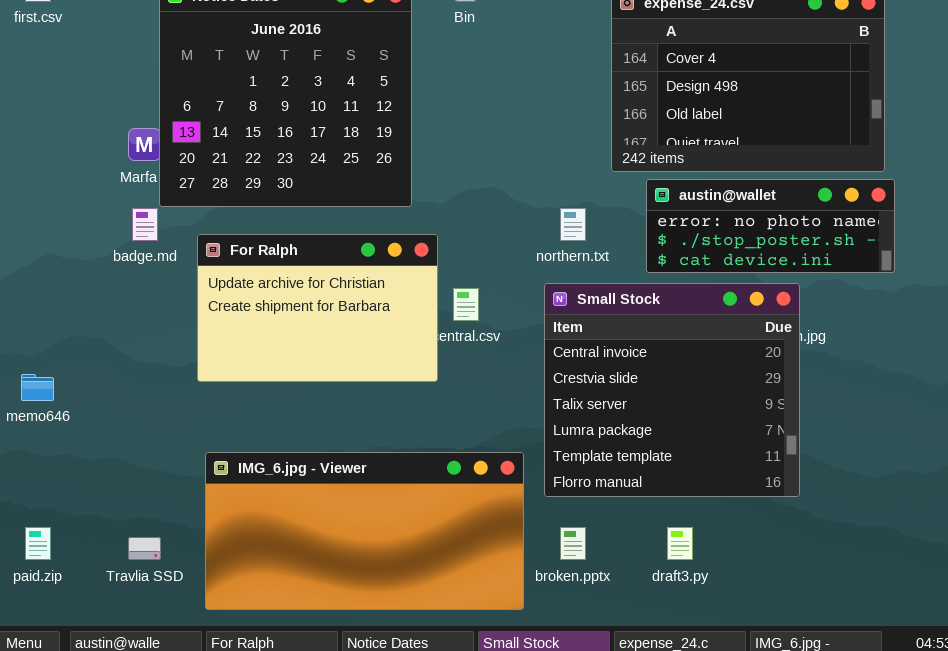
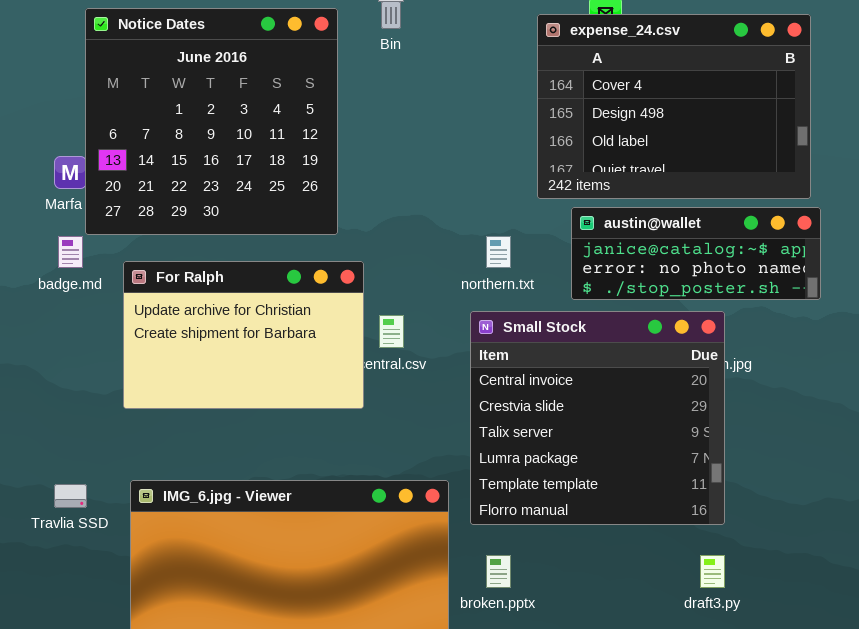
austin@wallet: [646,179,895,273] -> [571,207,821,300], scrolled up 1 row
draft3.py: [667,527,693,560] -> [700,555,725,588], moved
Travlia SSD: [128,537,161,560] -> [54,484,87,508], moved

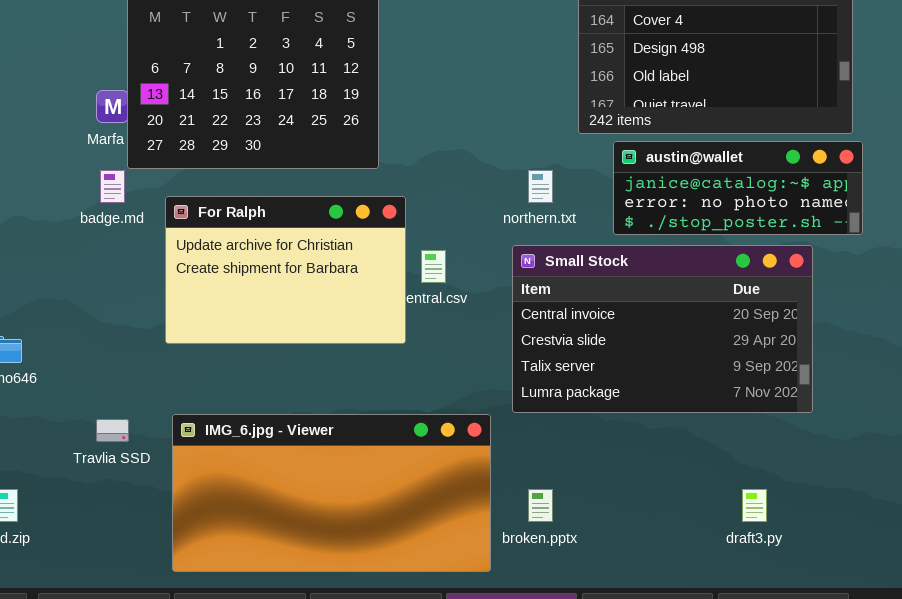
Small Stock: [470,311,725,525] -> [512,245,813,413], resized

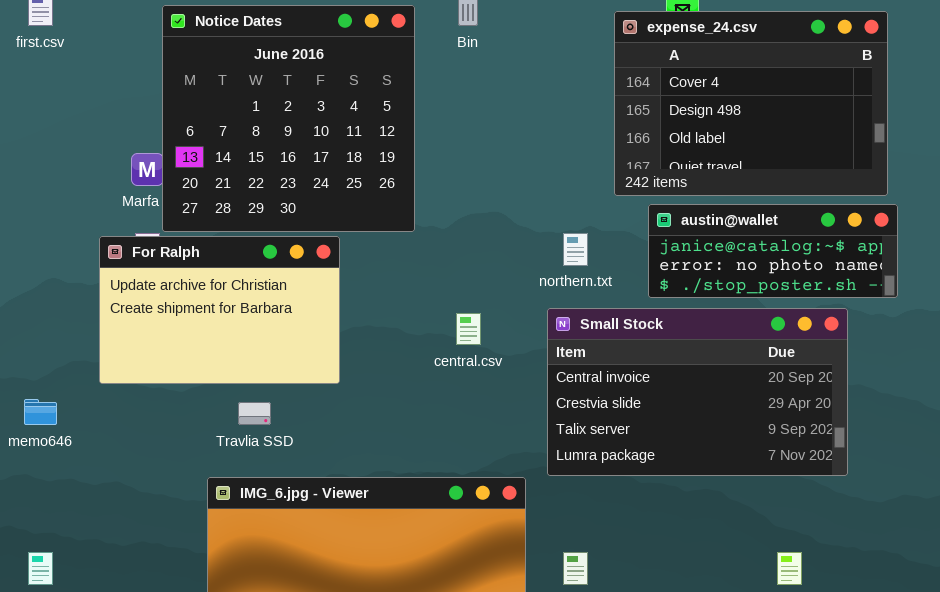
For Ralph: [165,196,406,344] -> [99,236,340,384], moved
Travlia SSD: [96,419,129,442] -> [238,402,271,425], moved

